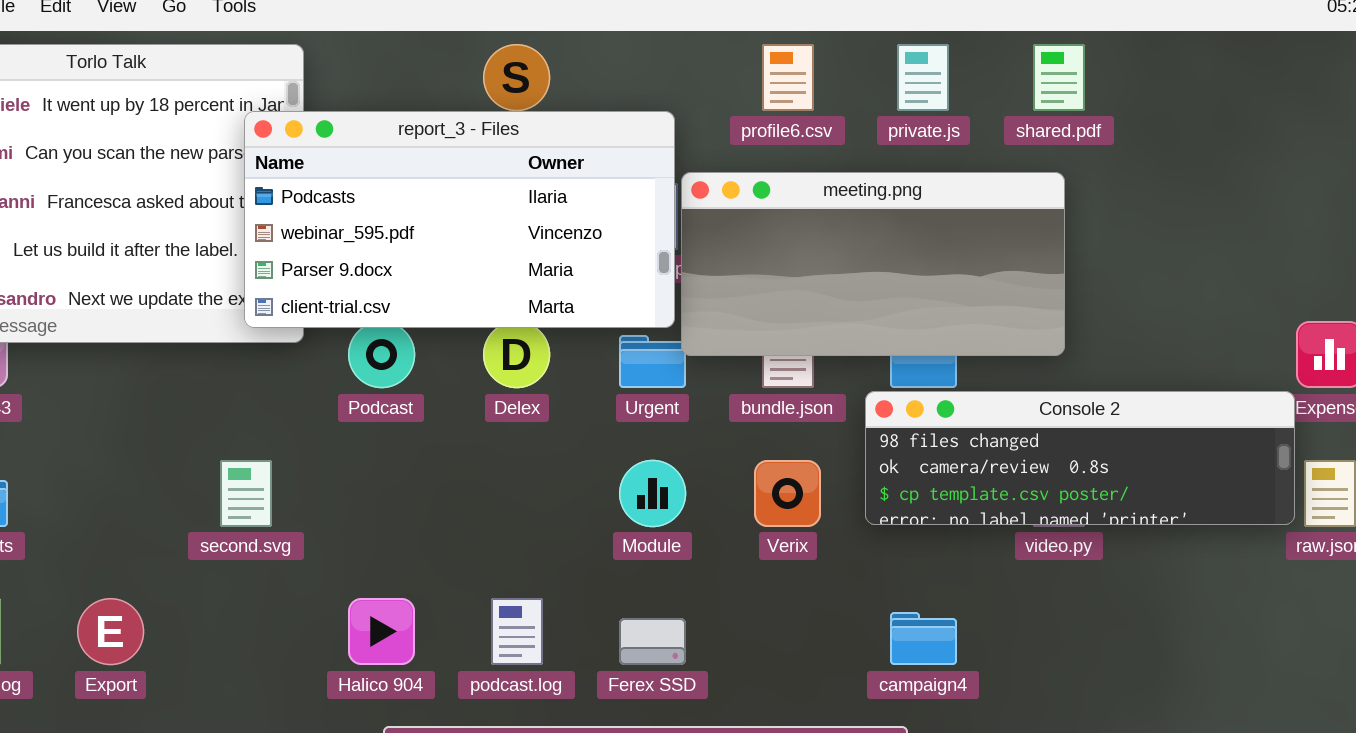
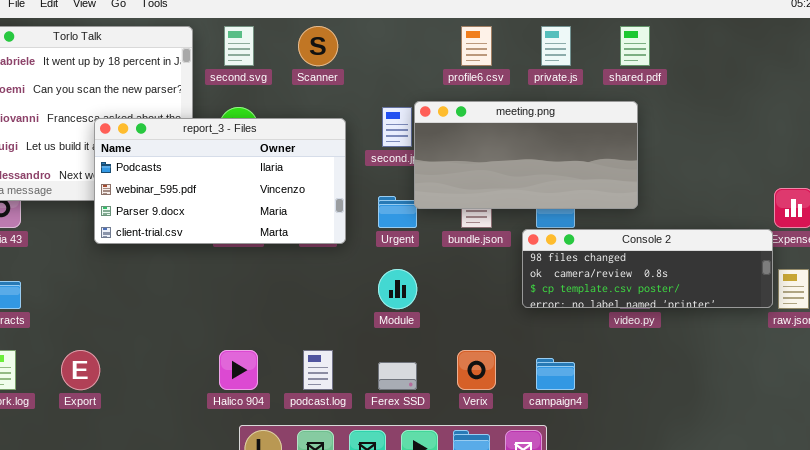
report_3 - Files: [244,111,675,328] -> [94,118,346,244], moved
second.svg: [220,460,272,527] -> [224,26,254,66], moved
Verix: [754,460,821,527] -> [457,350,496,390], moved

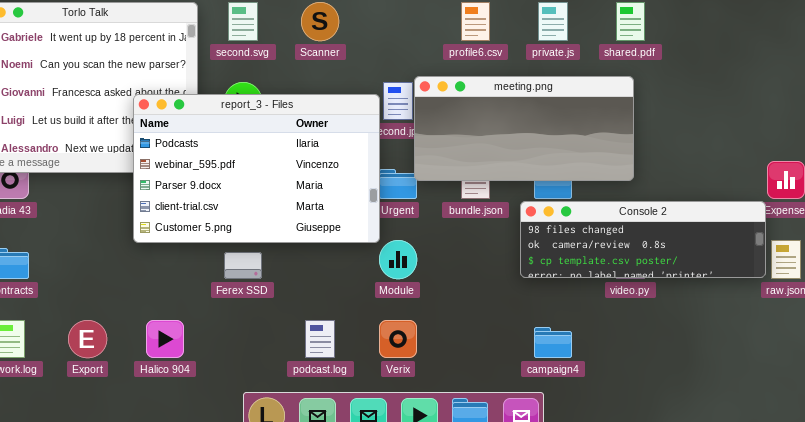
report_3 - Files: [94,118,346,244] -> [133,94,380,243], moved, resized
Halico 904: [219,350,258,390] -> [146,320,184,358], moved
Verix: [457,350,496,390] -> [379,320,417,358], moved
Ferex SSD: [378,362,417,390] -> [224,252,262,279], moved

